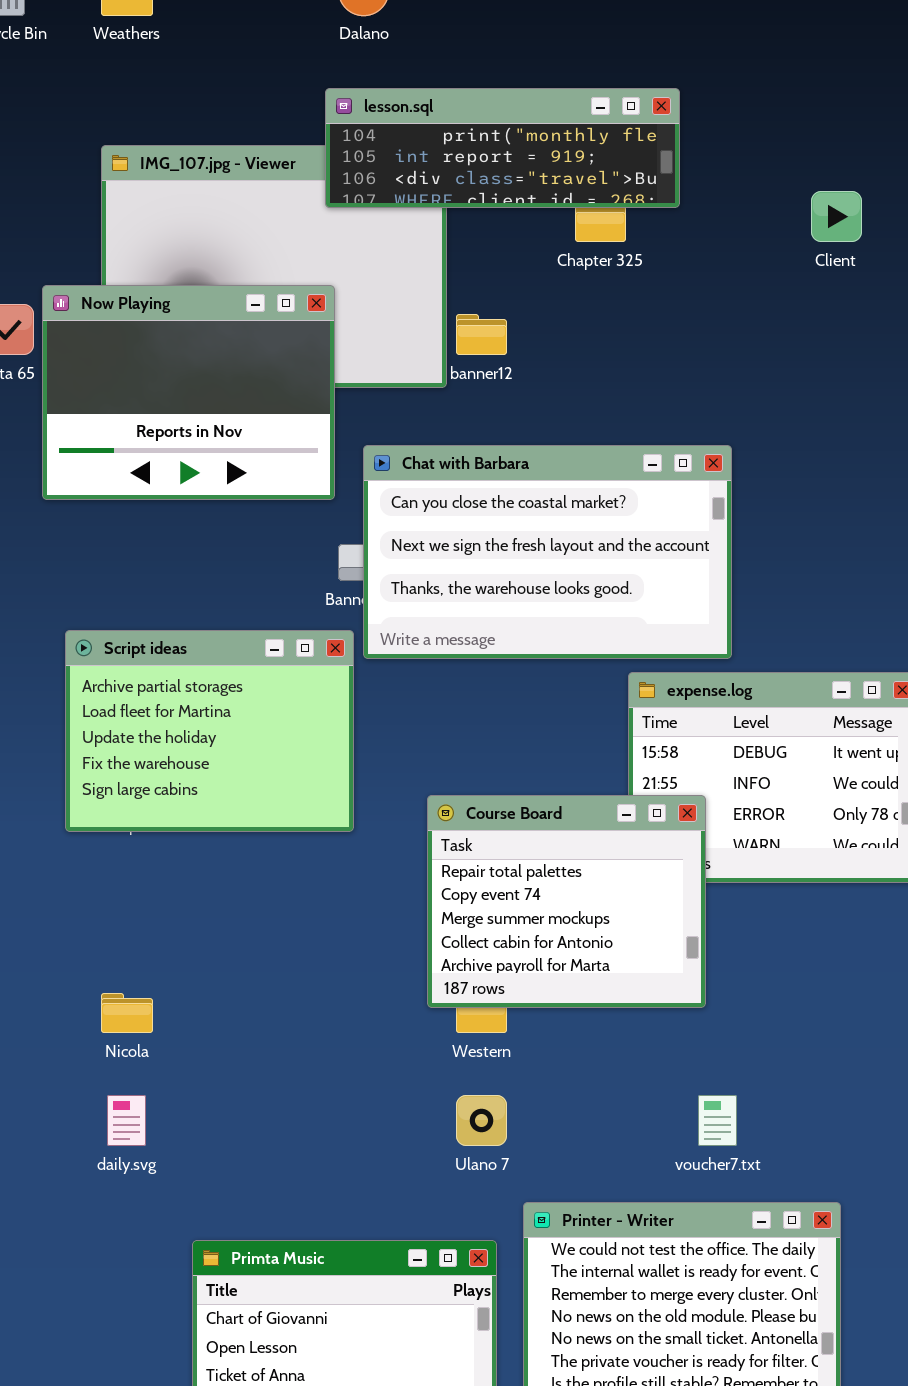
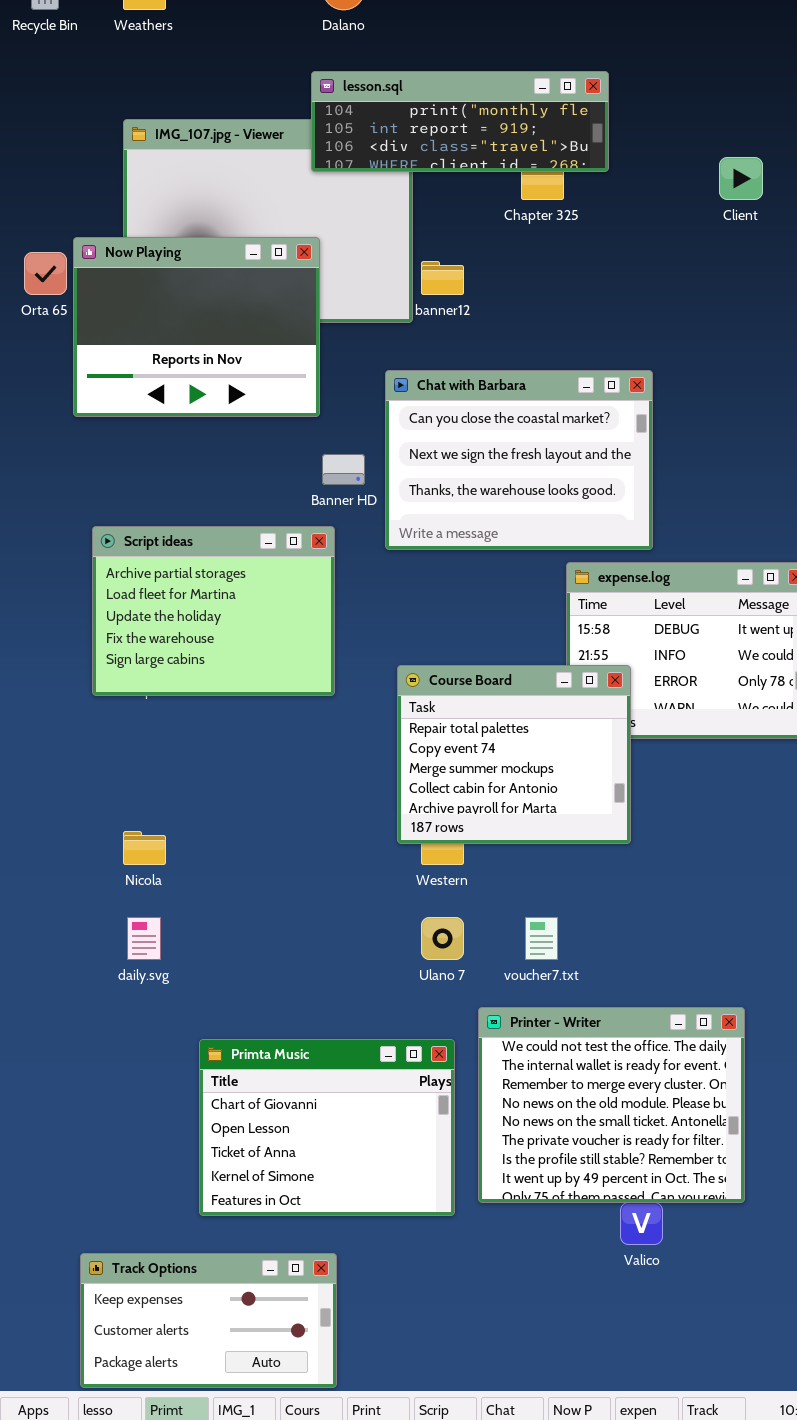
Chat with Barbara: [363,445,732,659] -> [385,370,653,550], resized
voucher7.txt: [698,1095,737,1146] -> [525,917,558,960], moved

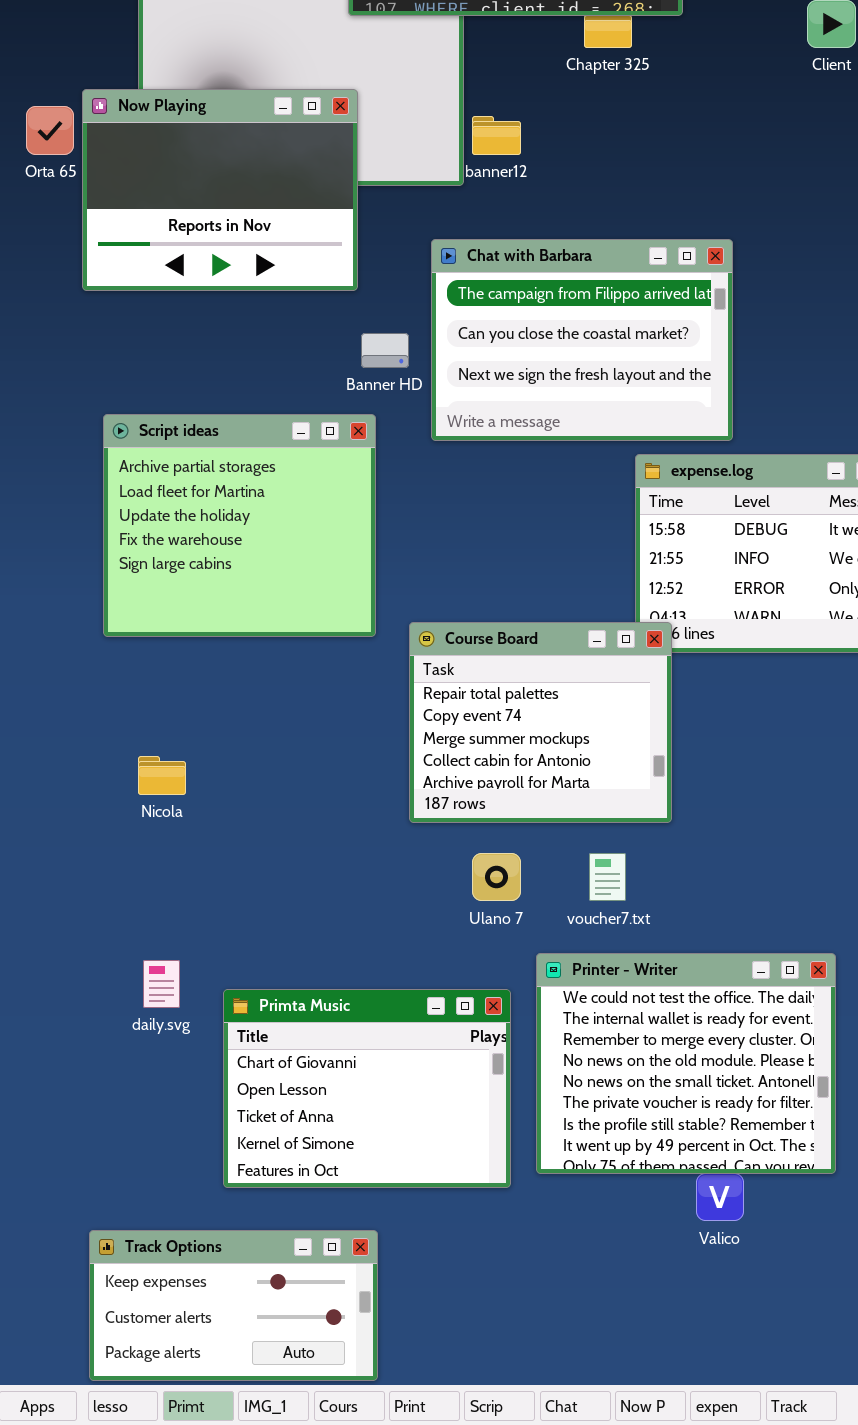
Chat with Barbara: [385,370,653,550] -> [431,239,733,441], scrolled up 1 row
Script ideas: [92,526,335,696] -> [103,414,376,637], resized
Course Board: [397,665,631,844] -> [409,622,672,823], moved
daily.svg: [127,917,161,960] -> [143,960,180,1008], moved

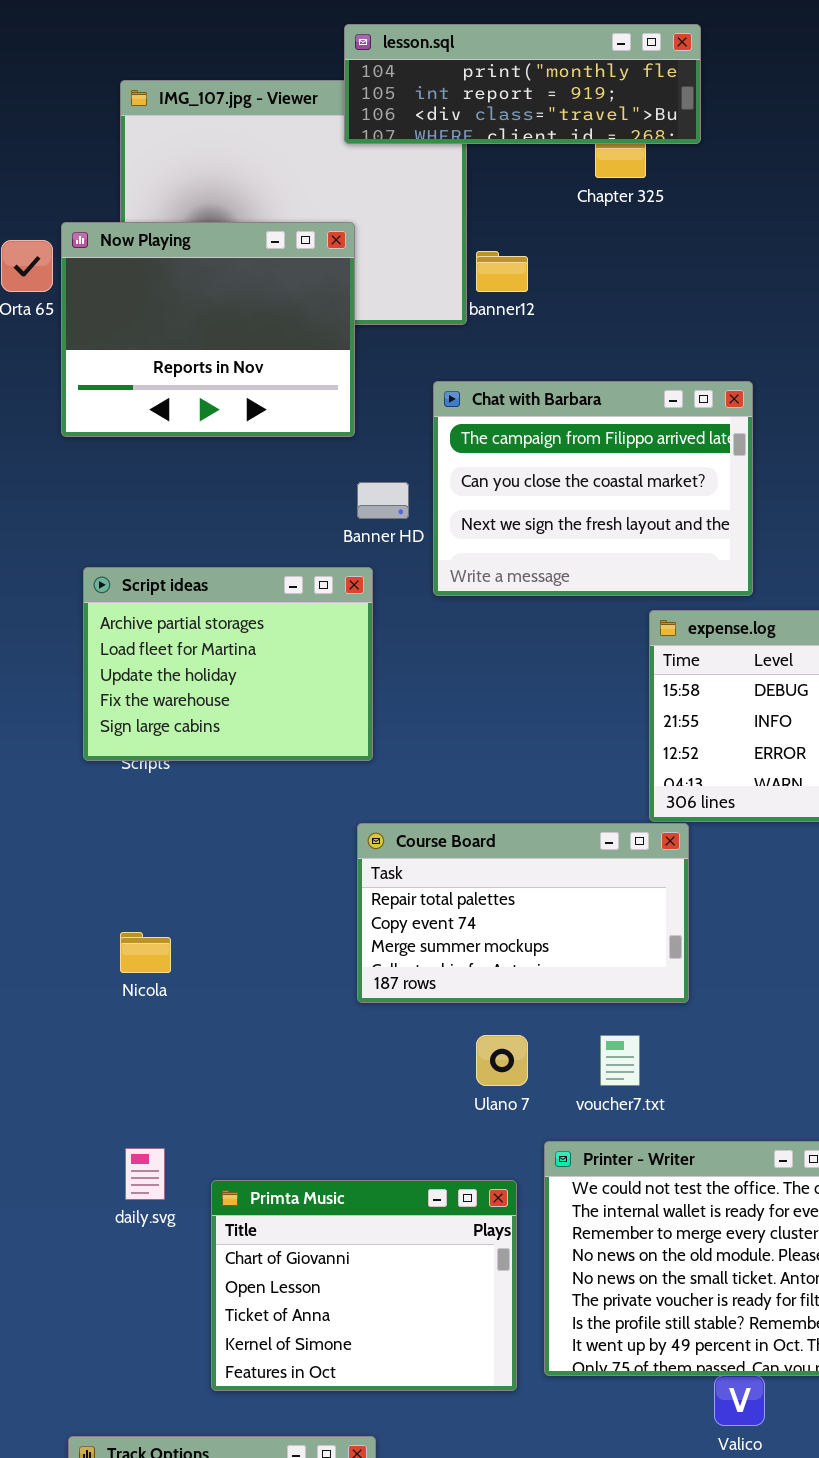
Script ideas: [103,414,376,637] -> [83,567,373,761], resized
Course Board: [409,622,672,823] -> [357,823,689,1003], resized

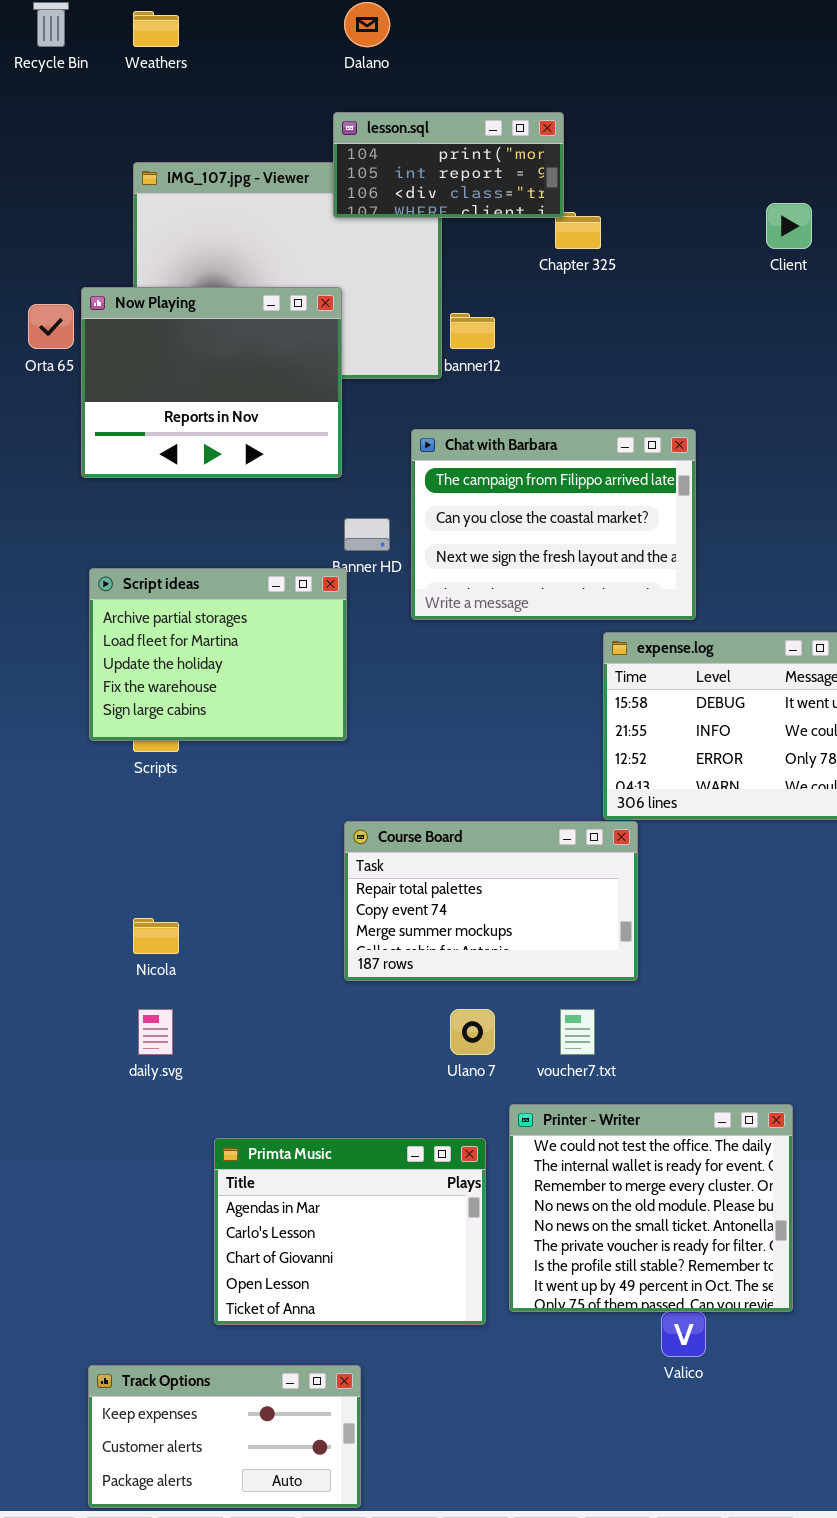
lesson.sql: [344,24,701,144] -> [333,112,564,218], resized
Script ideas: [83,567,373,761] -> [89,568,347,741], moved
daily.svg: [125,1148,165,1200] -> [138,1009,173,1055], moved
Primta Music: [211,1180,517,1391] -> [214,1138,486,1325], scrolled up 2 rows

